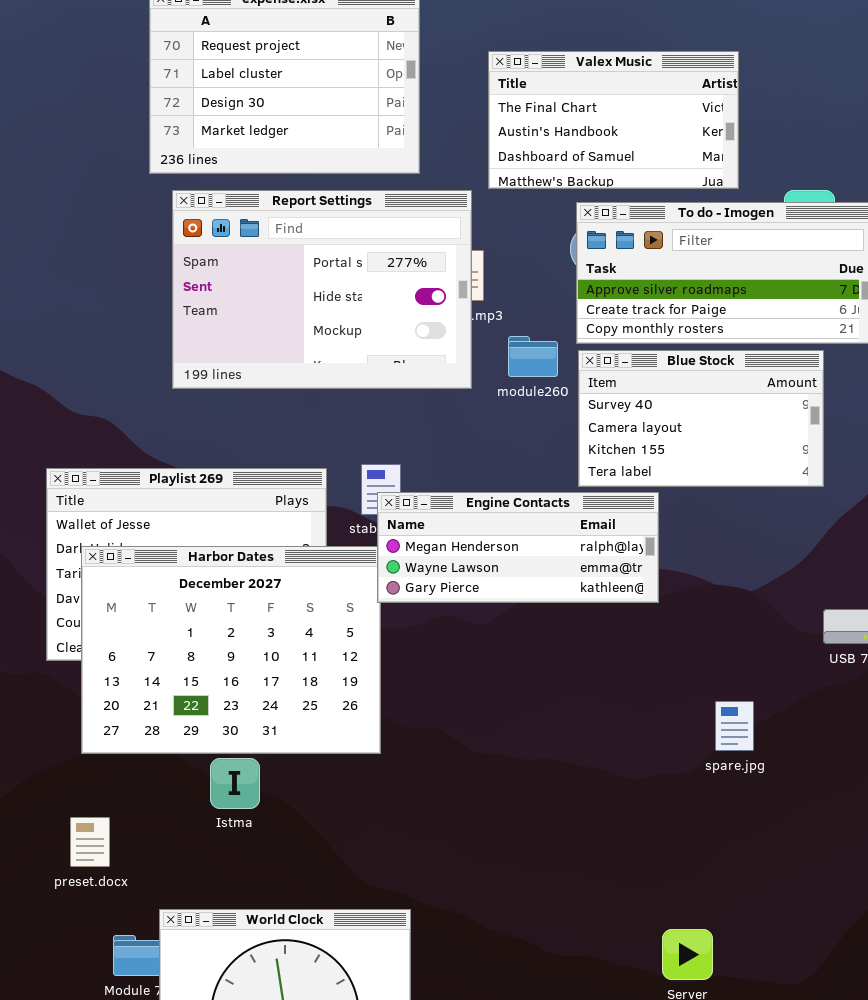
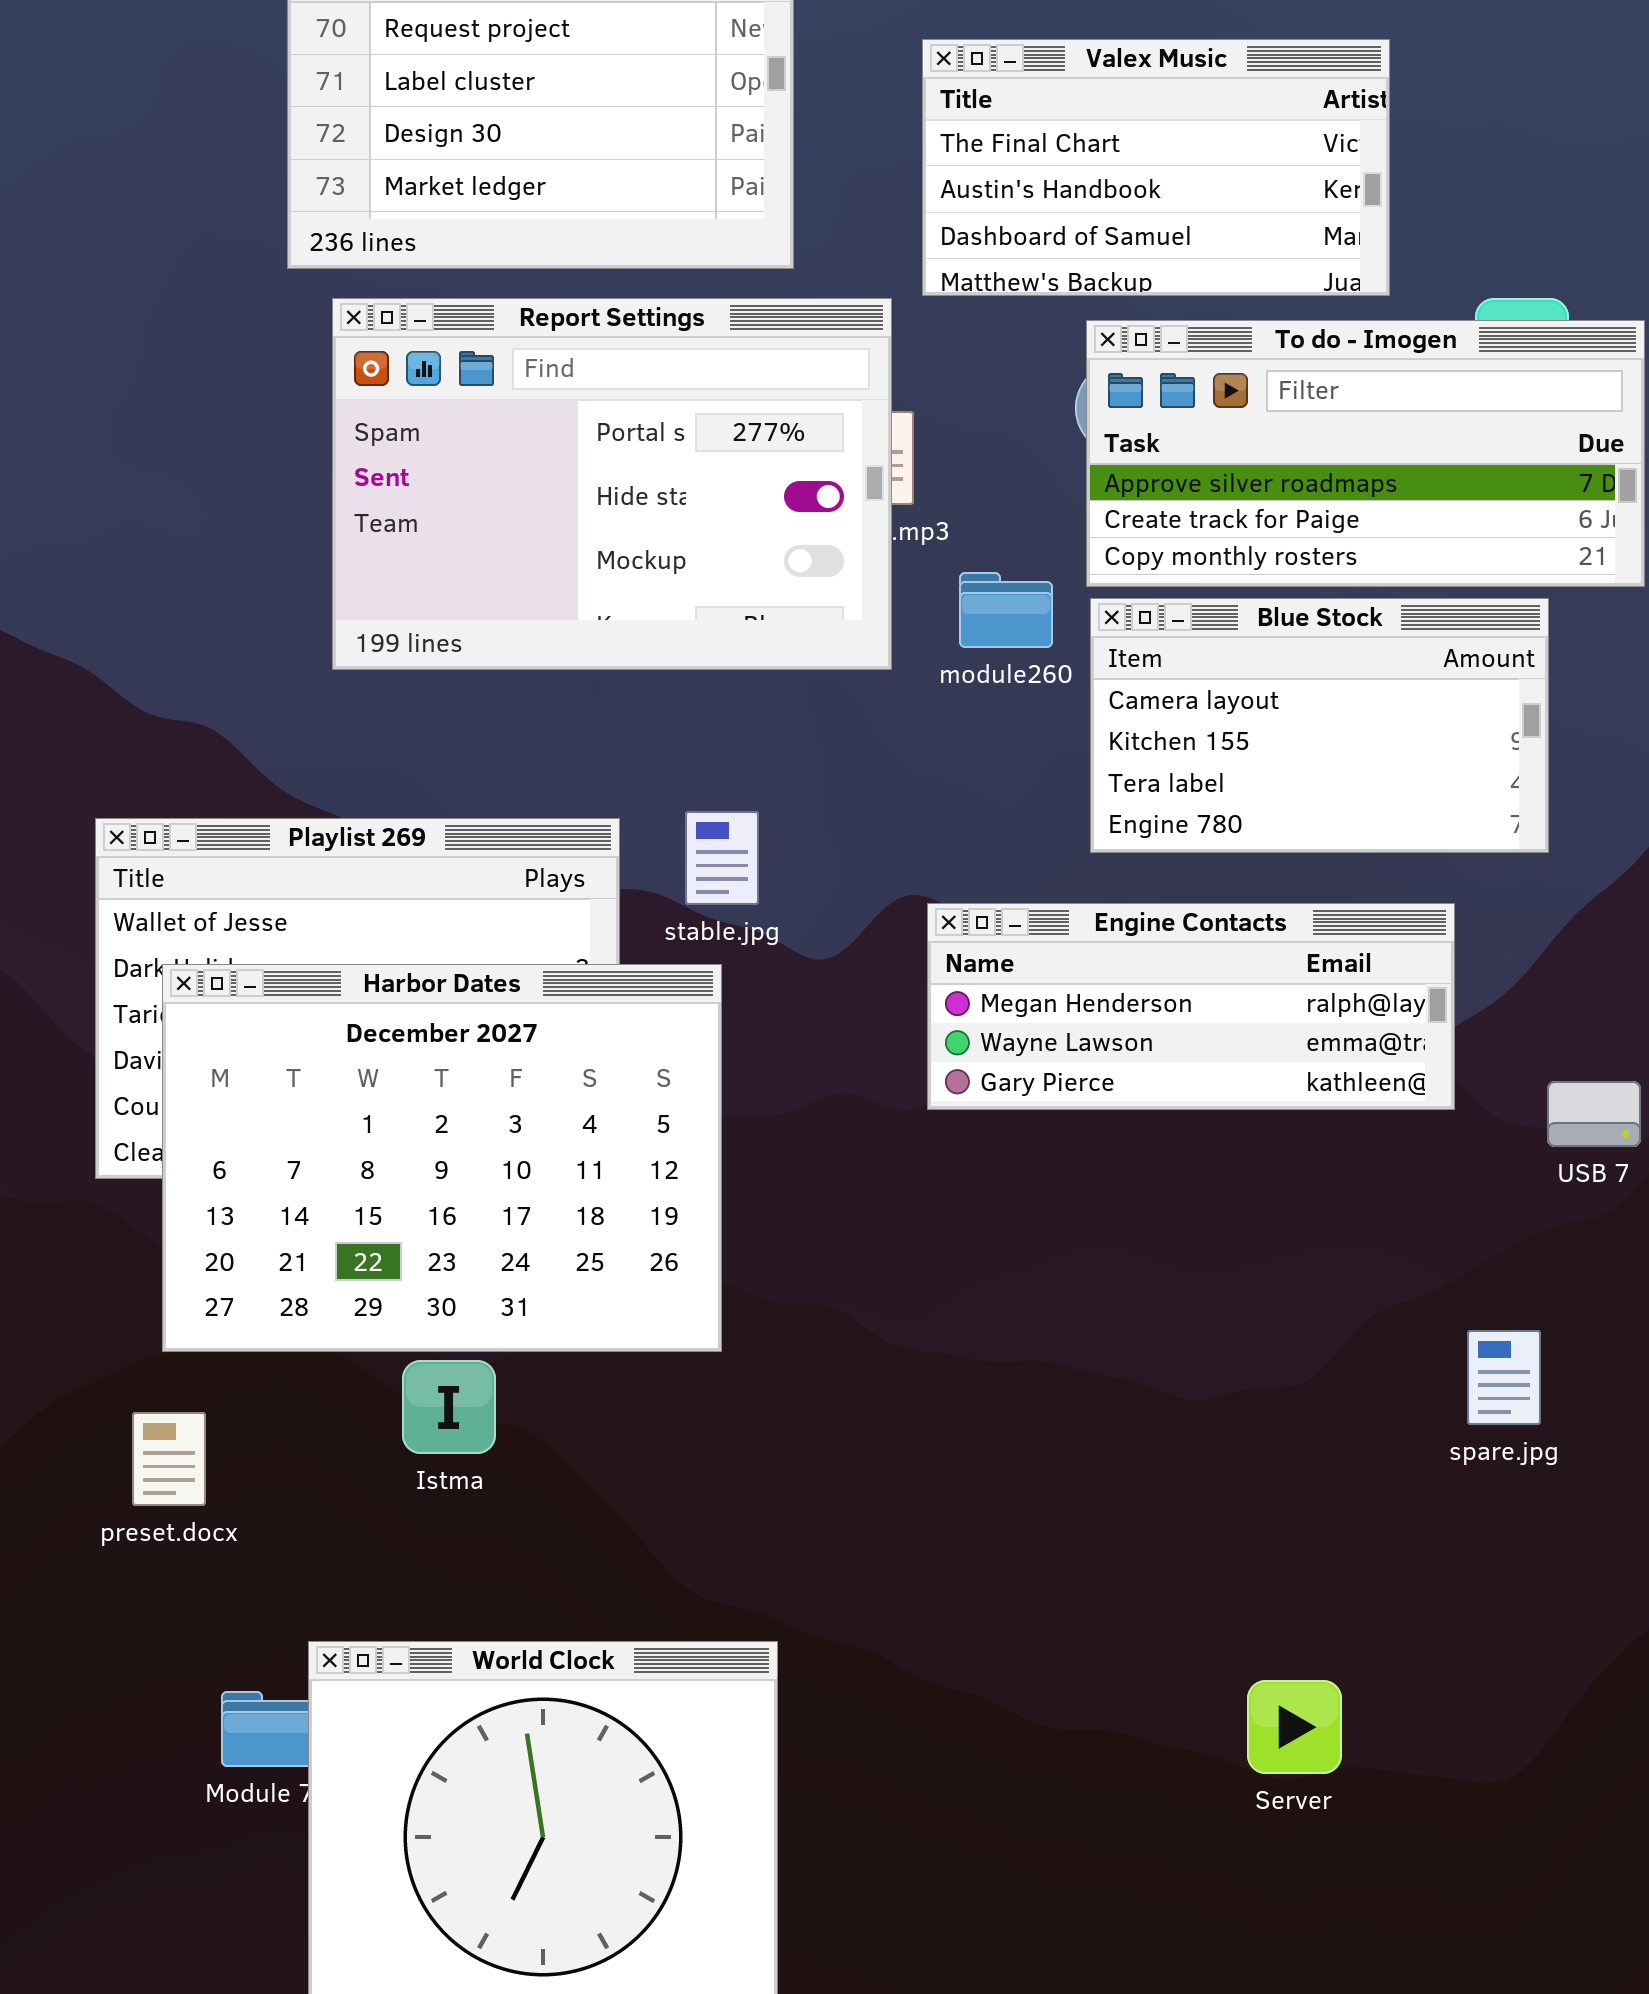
Blue Stock: [578,350,824,487] -> [1090,598,1549,853], scrolled down 1 row
Engine Contacts: [377,492,659,603] -> [927,903,1455,1110], moved
spare.jpg: [715,701,754,751] -> [1467,1330,1541,1425], moved
preset.docx: [70,817,110,867] -> [132,1412,206,1506], moved

